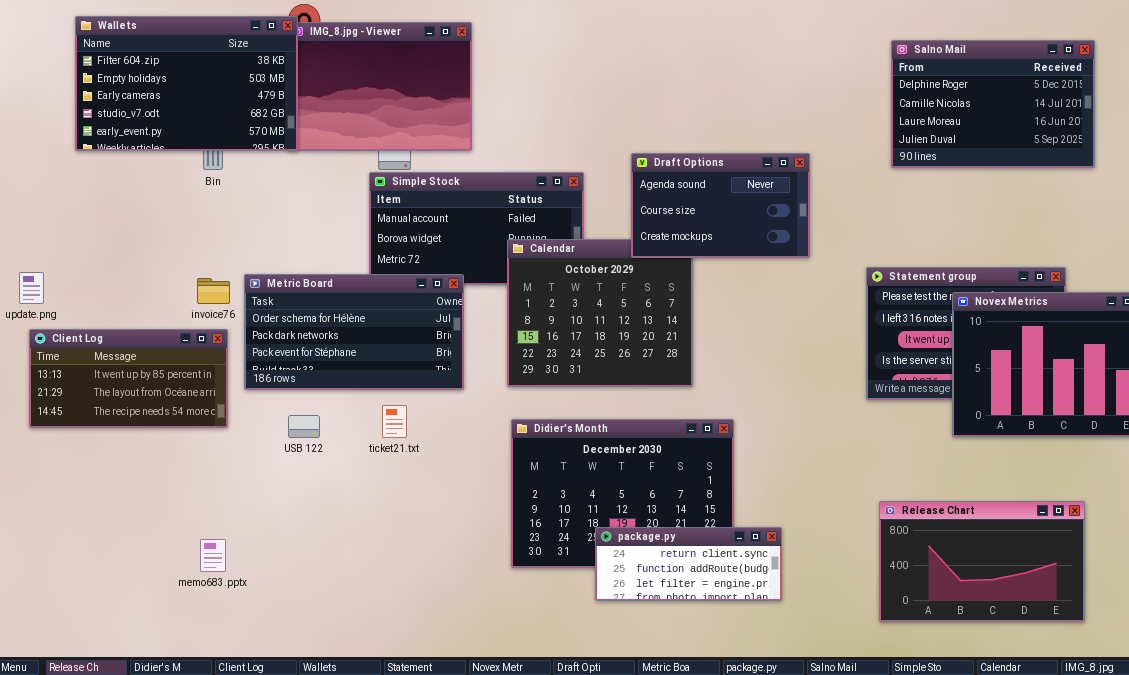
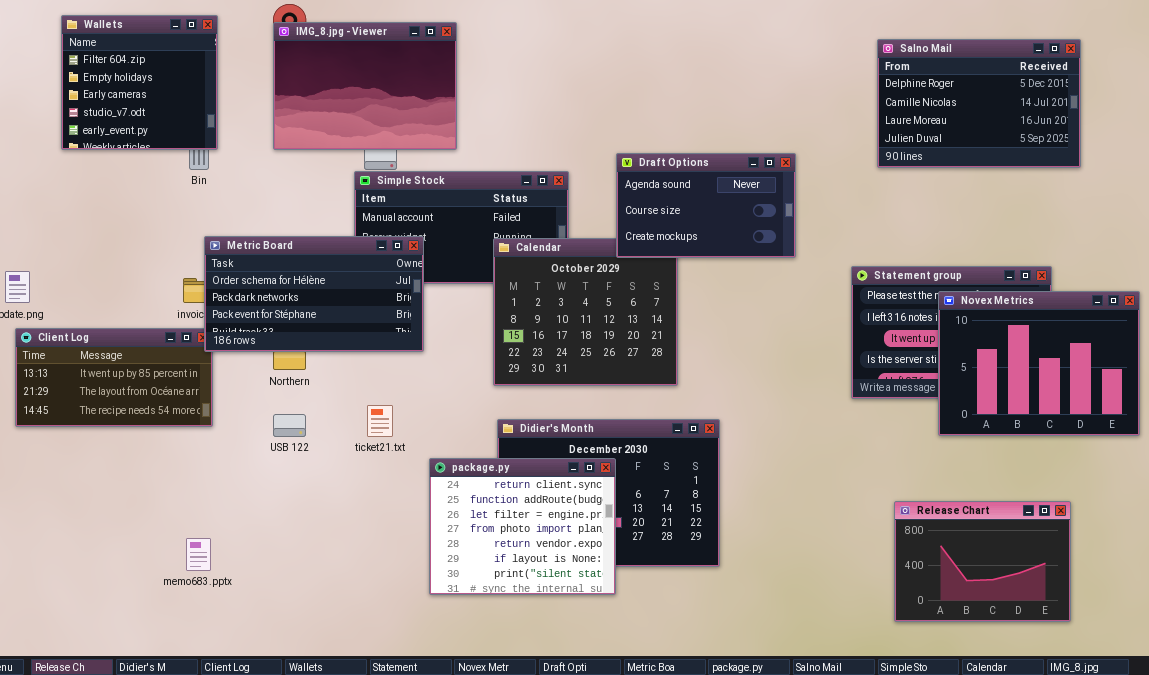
Wallets: [75,16,298,151] -> [61,15,218,150], resized
Metric Board: [244,274,464,390] -> [204,236,424,352], moved
Release Chart: [879,501,1085,622] -> [894,501,1071,622], resized
package.py: [595,527,782,601] -> [429,458,616,595], moved, resized

